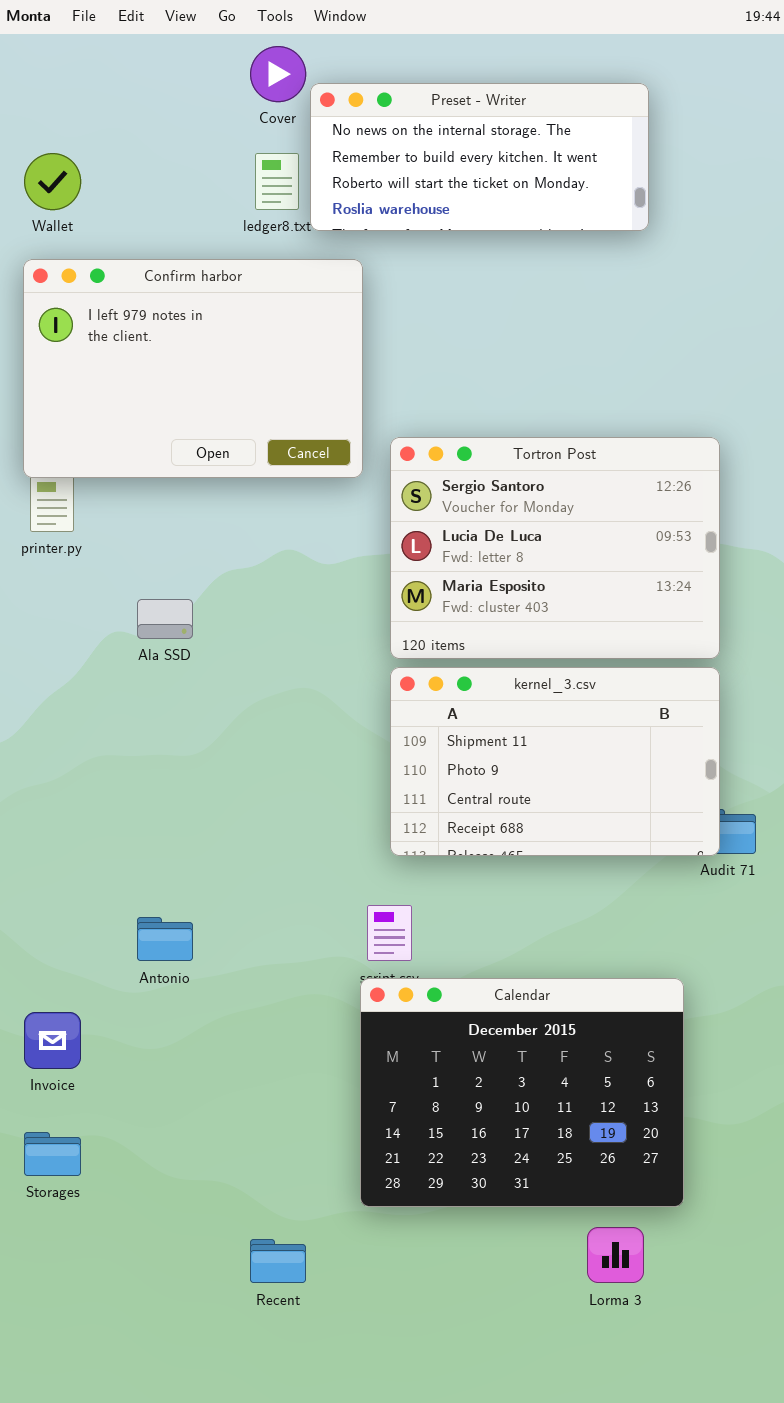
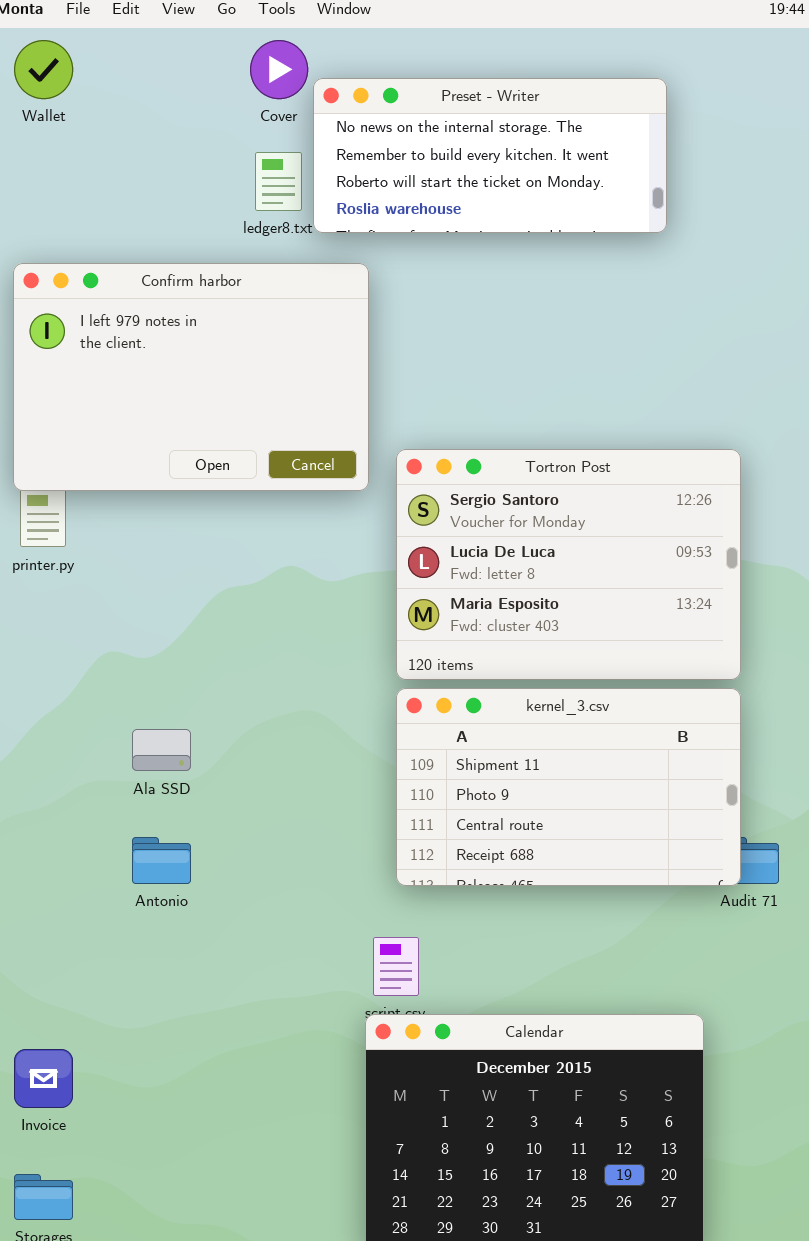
Wallet: [24,153,81,210] -> [14,40,73,99], moved
Ala SSD: [137,599,193,639] -> [132,729,191,771], moved
Antonio: [137,917,193,961] -> [132,837,191,884], moved

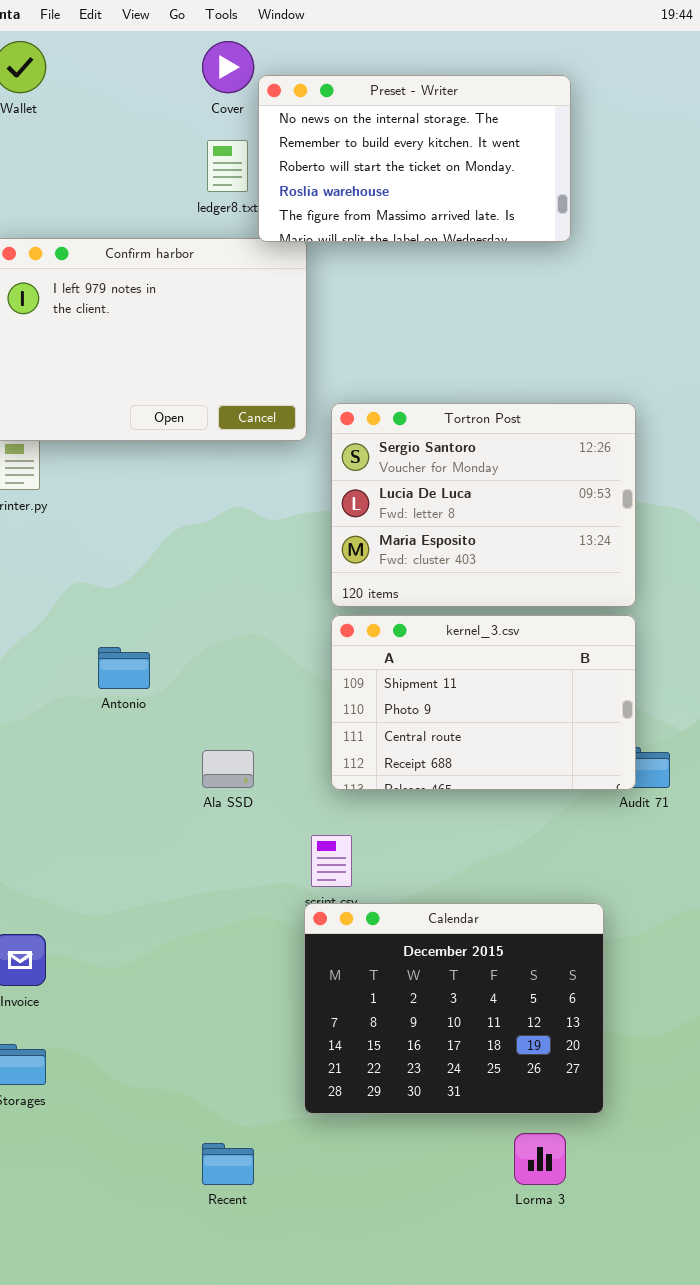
Preset - Writer: [313,78,667,233] -> [258,75,571,242], resized
Ala SSD: [132,729,191,771] -> [202,750,254,788], moved
Antonio: [132,837,191,884] -> [98,647,150,689], moved

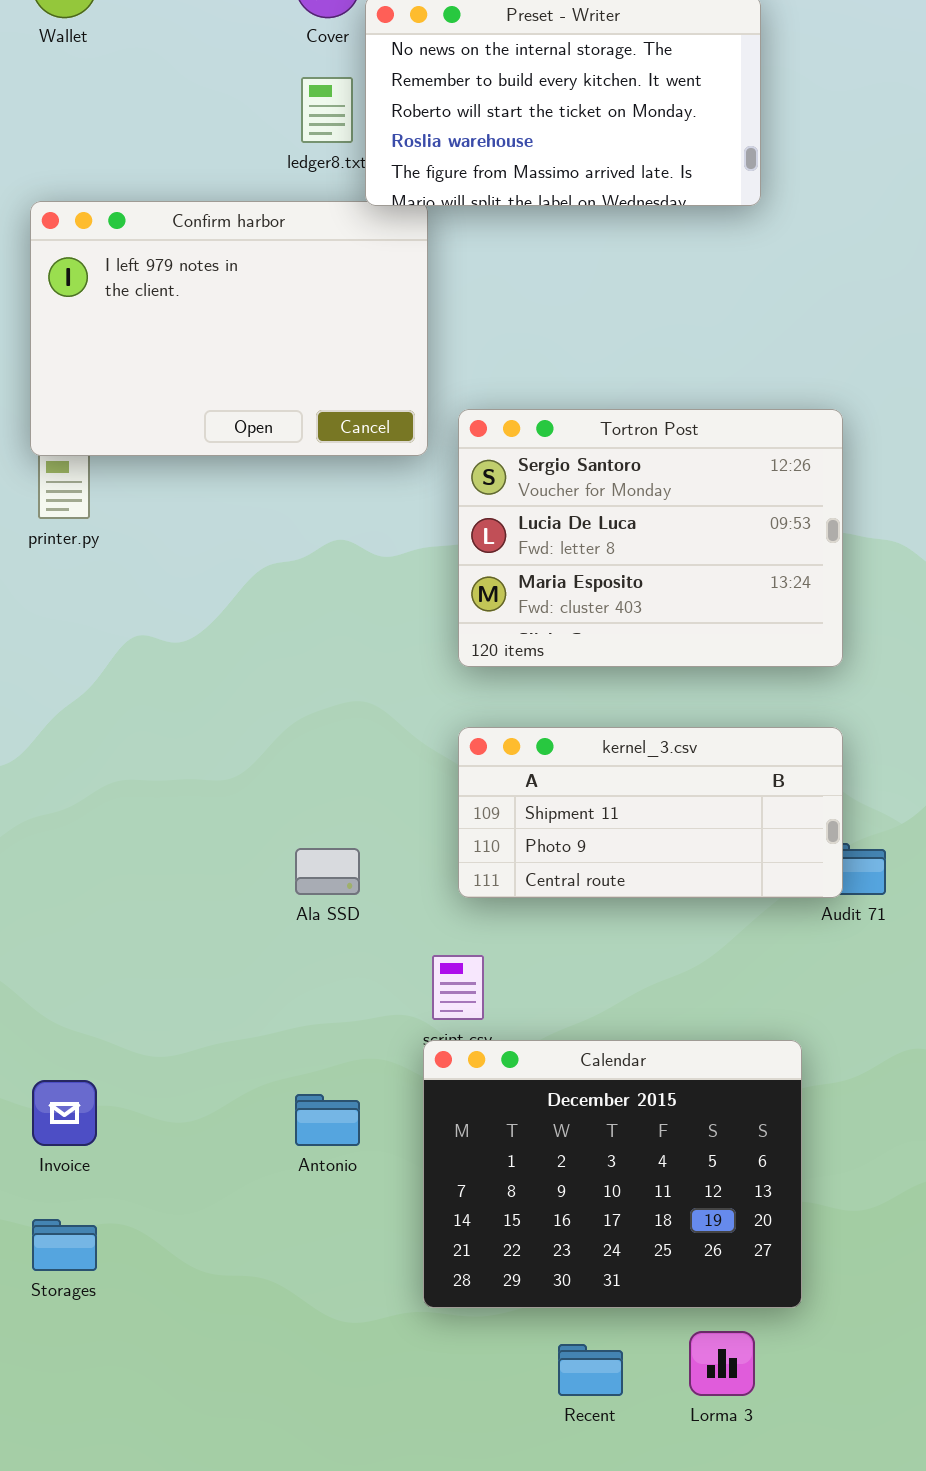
kernel_3.csv: [331,615,636,790] -> [458,727,843,898], resized
Antonio: [98,647,150,689] -> [295,1094,360,1146], moved
Recent: [202,1143,254,1185] -> [558,1344,623,1396], moved

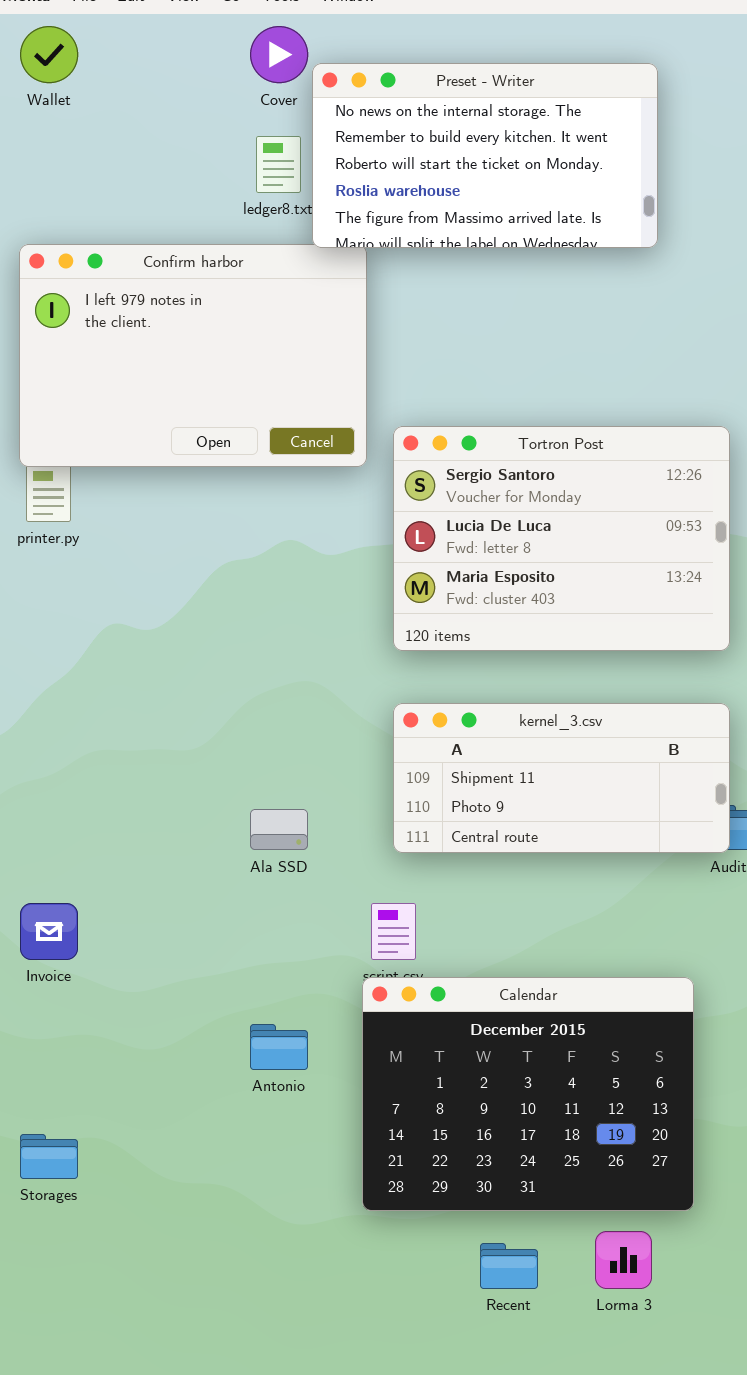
Invoice: [32,1080,97,1146] -> [20,903,78,960], moved

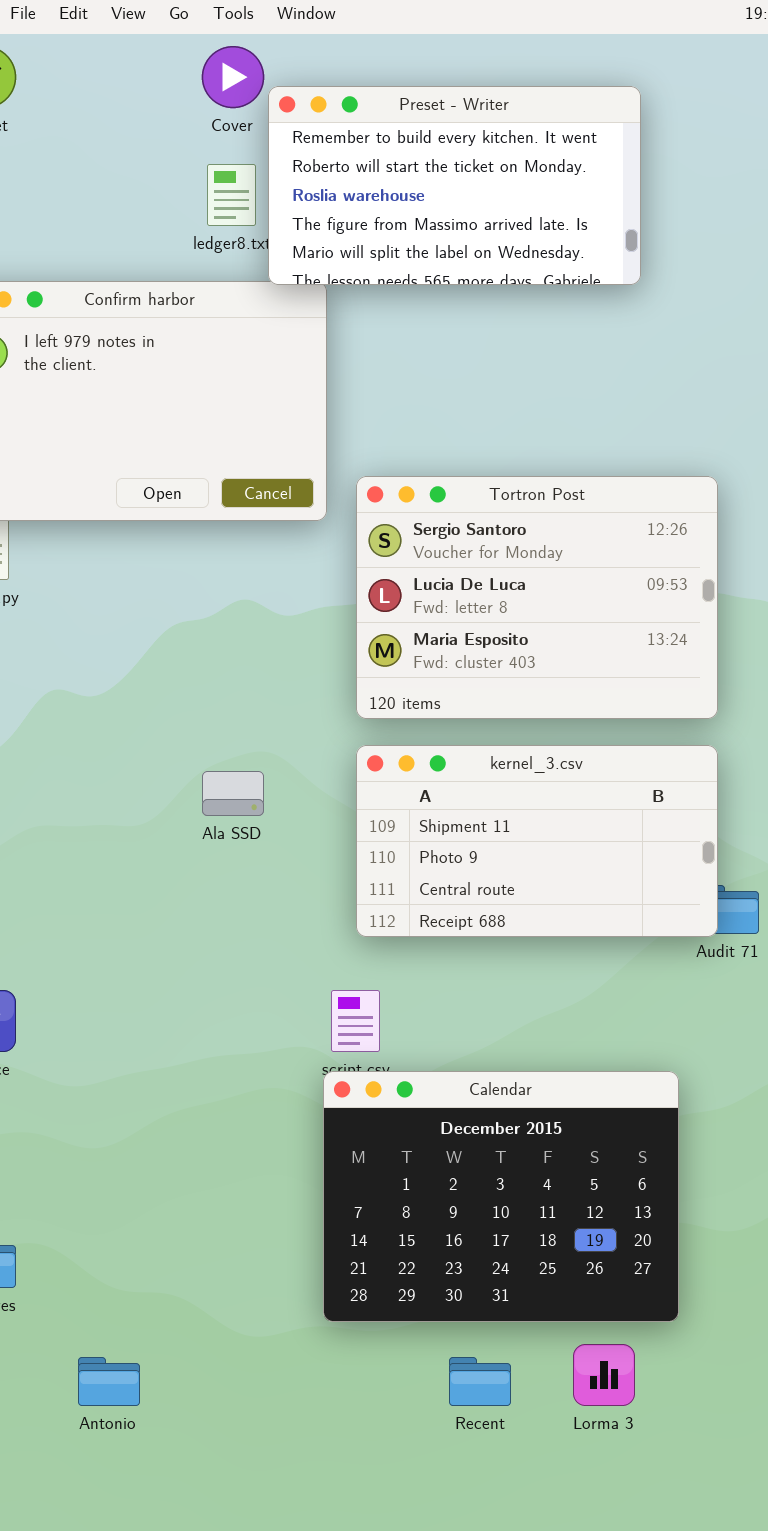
Preset - Writer: [312,63,658,248] -> [268,86,641,285], scrolled down 1 row
kernel_3.csv: [393,703,730,853] -> [356,745,718,937], resized
Ala SSD: [250,809,308,850] -> [202,771,264,816], moved
Antonio: [250,1024,308,1070] -> [78,1357,140,1406], moved

